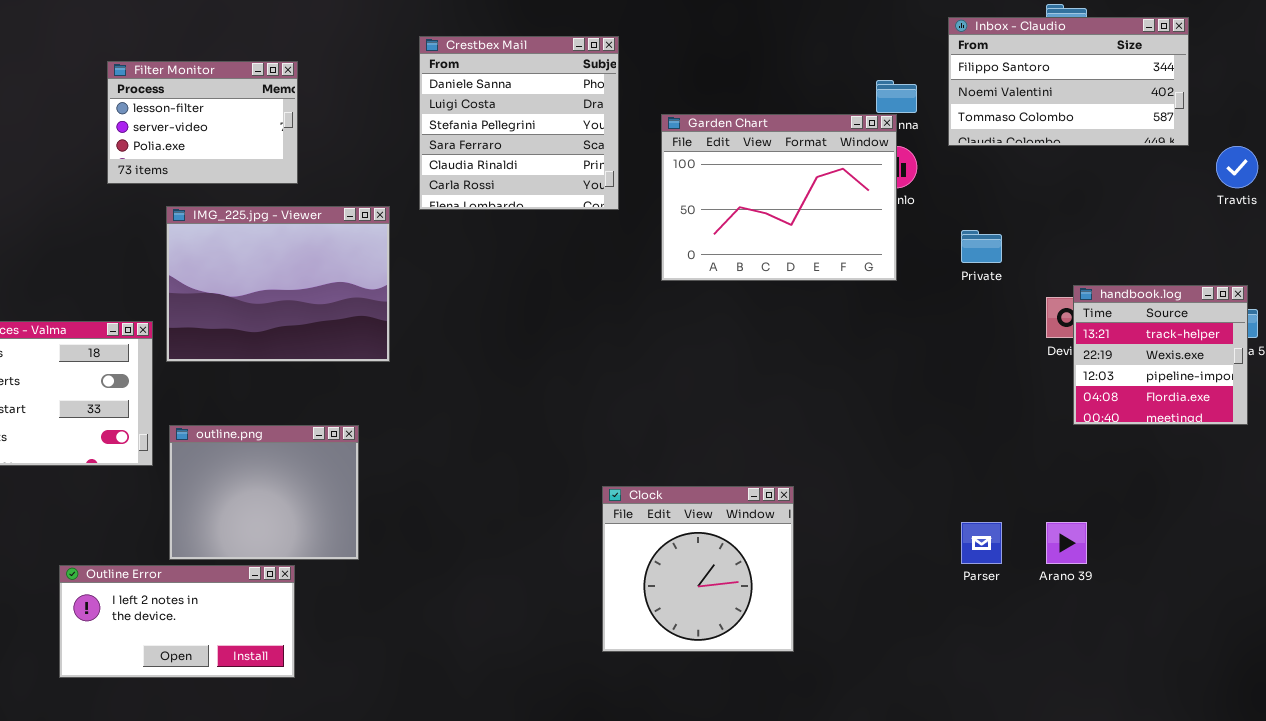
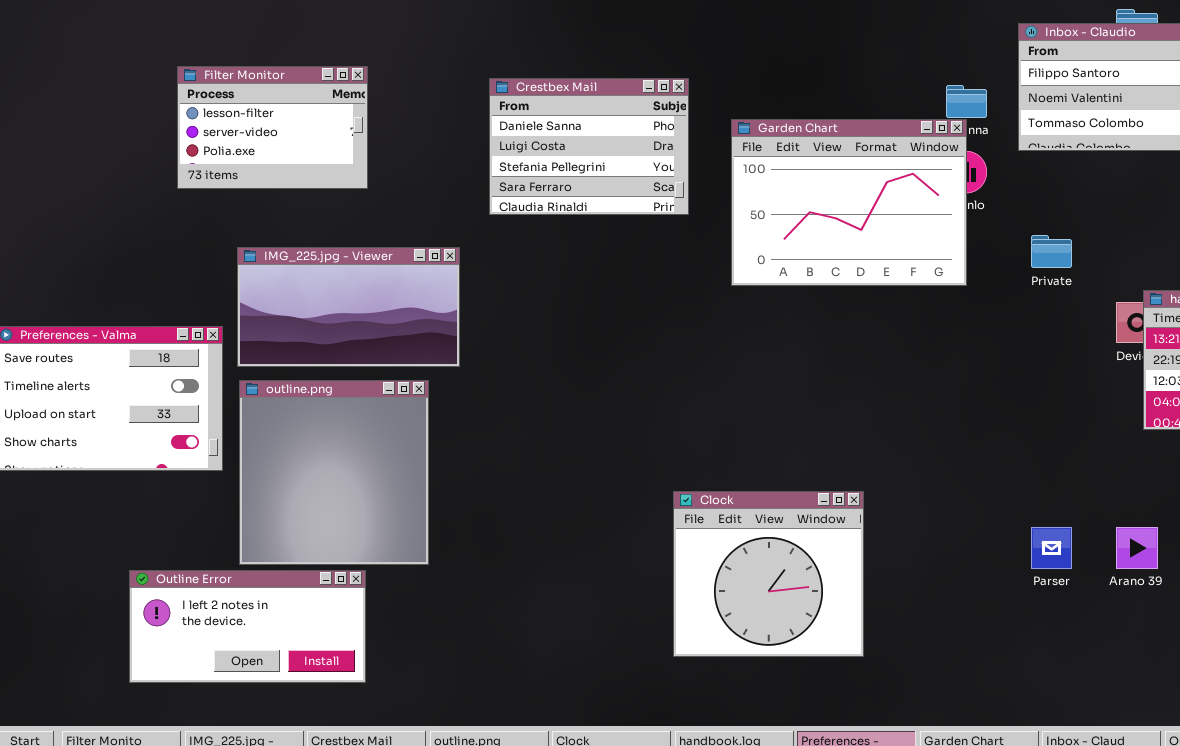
Crestbex Mail: [419,36,619,210] -> [489,78,689,215], resized
IMG_225.jpg - Viewer: [166,206,390,362] -> [237,247,460,367], resized
outline.png: [169,425,359,560] -> [239,380,429,565], resized

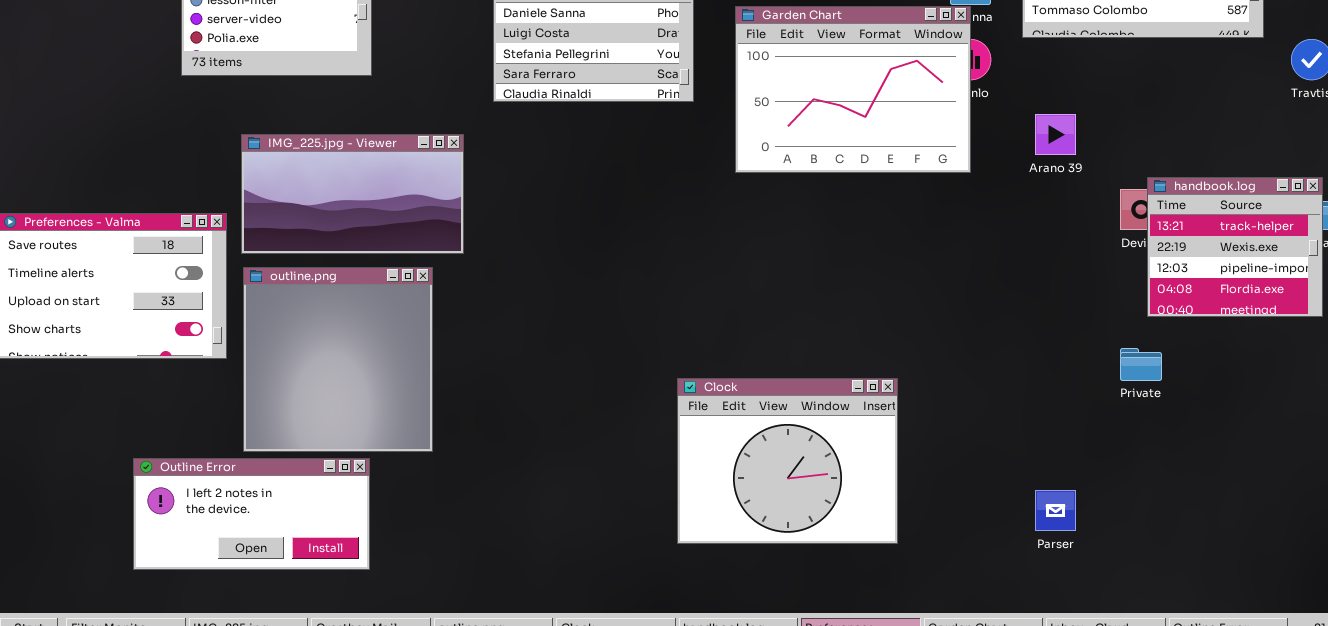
Private: [1031,235,1072,268] -> [1120,348,1162,381], moved
Clock: [673,491,864,657] -> [677,378,898,544], resized
Parser: [1031,527,1072,569] -> [1035,490,1076,531], moved
Arano 39: [1116,527,1158,569] -> [1035,114,1076,155], moved

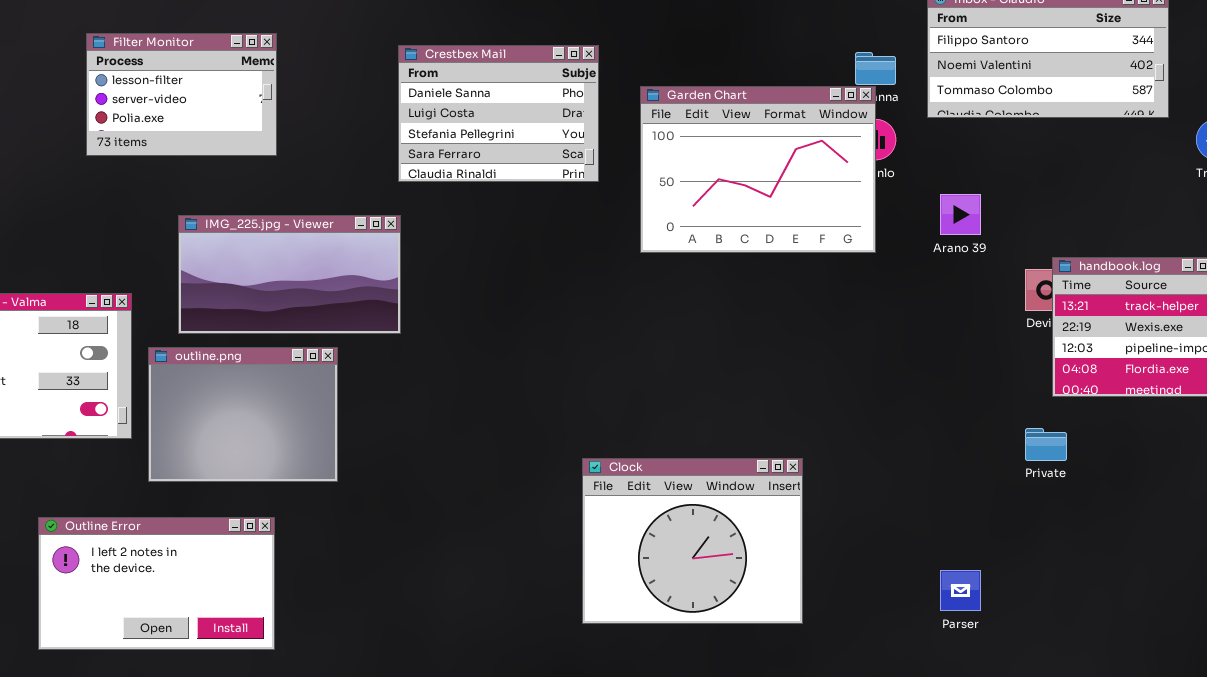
IMG_225.jpg - Viewer: [241,134,464,254] -> [178,215,401,334], moved
outline.png: [243,267,433,452] -> [148,347,338,482], resized
Outline Error: [133,458,370,570] -> [38,517,275,650], resized

